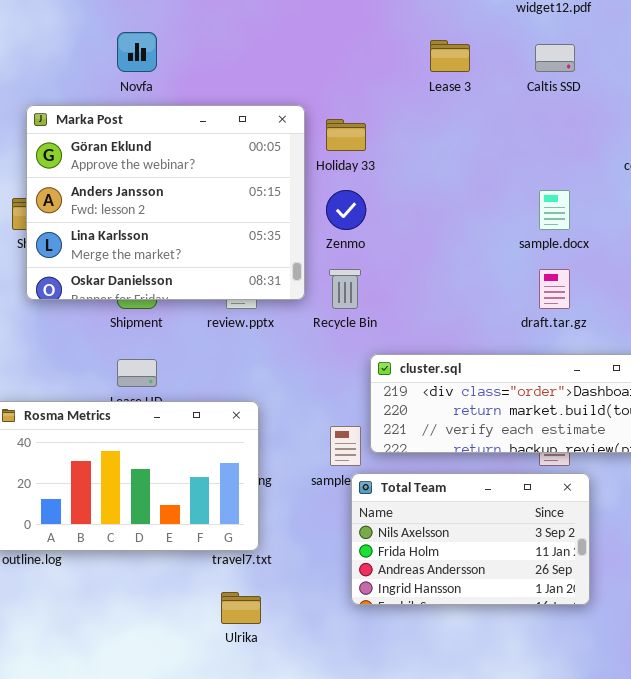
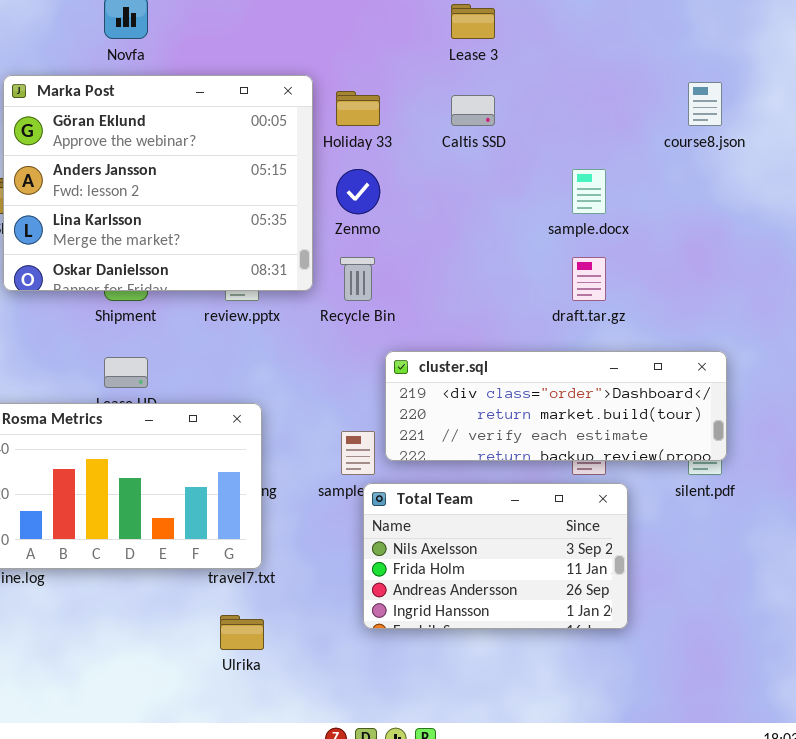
Caltis SSD: [535,44,575,72] -> [451,95,495,126], moved

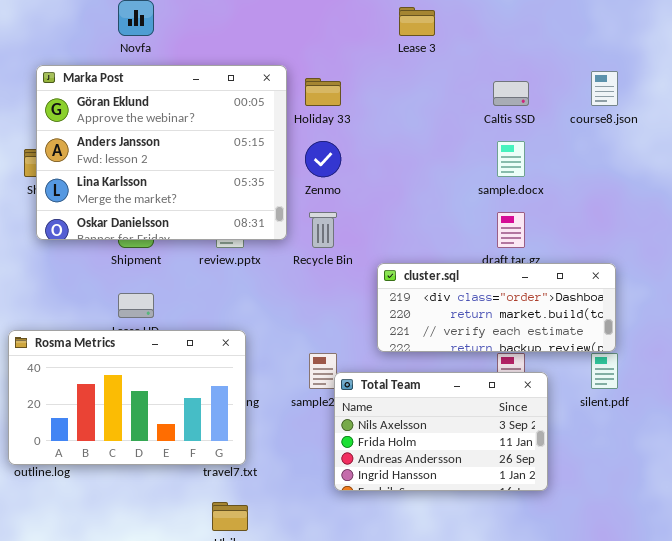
Caltis SSD: [451,95,495,126] -> [493,81,529,106], moved
cluster.sql: [385,351,727,461] -> [377,263,616,352], moved, resized
Total Team: [363,483,628,629] -> [334,372,548,491], moved

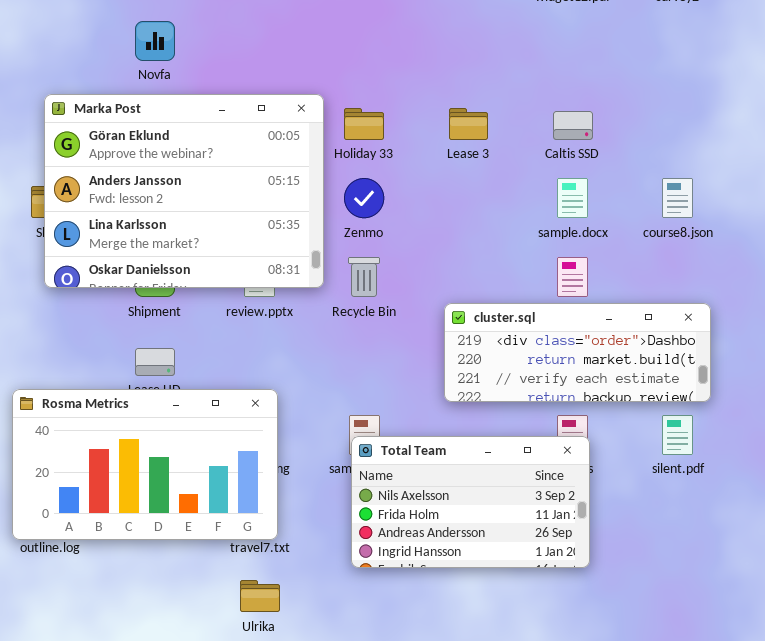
Lease 3: [399,7,435,36] -> [449,108,488,140], moved
course8.json: [591,71,618,106] -> [662,178,693,218], moved
cluster.sql: [377,263,616,352] -> [444,303,711,402], moved
Total Team: [334,372,548,491] -> [351,436,590,568], moved

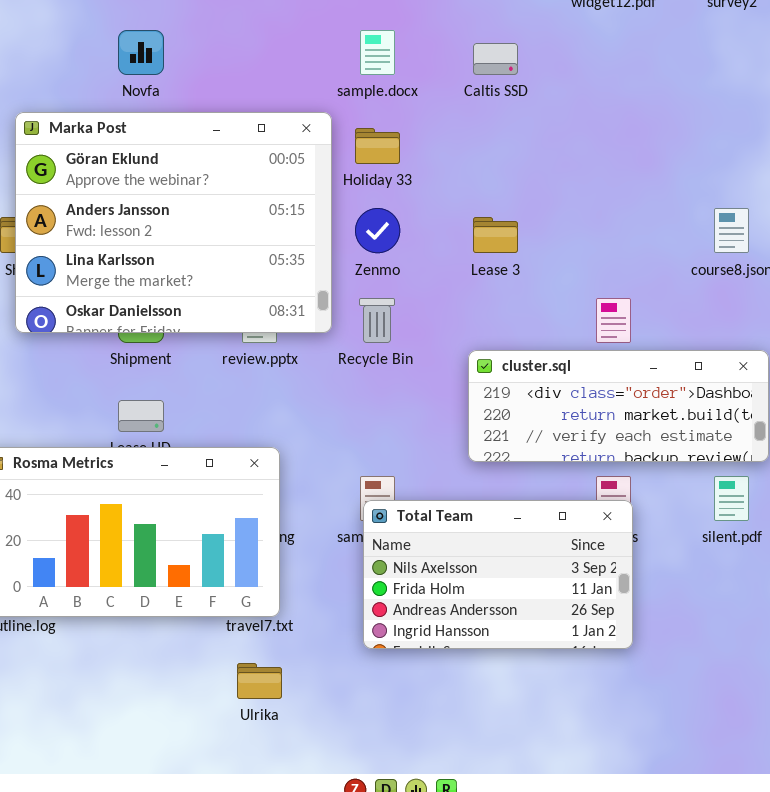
Lease 3: [449,108,488,140] -> [473,217,518,253], moved
Caltis SSD: [553,111,593,140] -> [473,43,518,75], moved
sample.docx: [557,178,588,218] -> [360,30,395,75], moved

